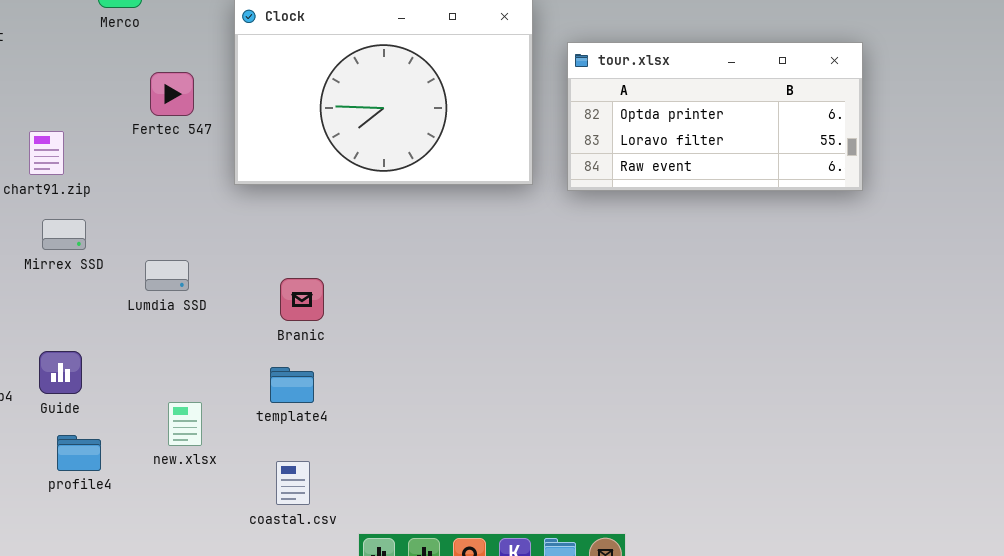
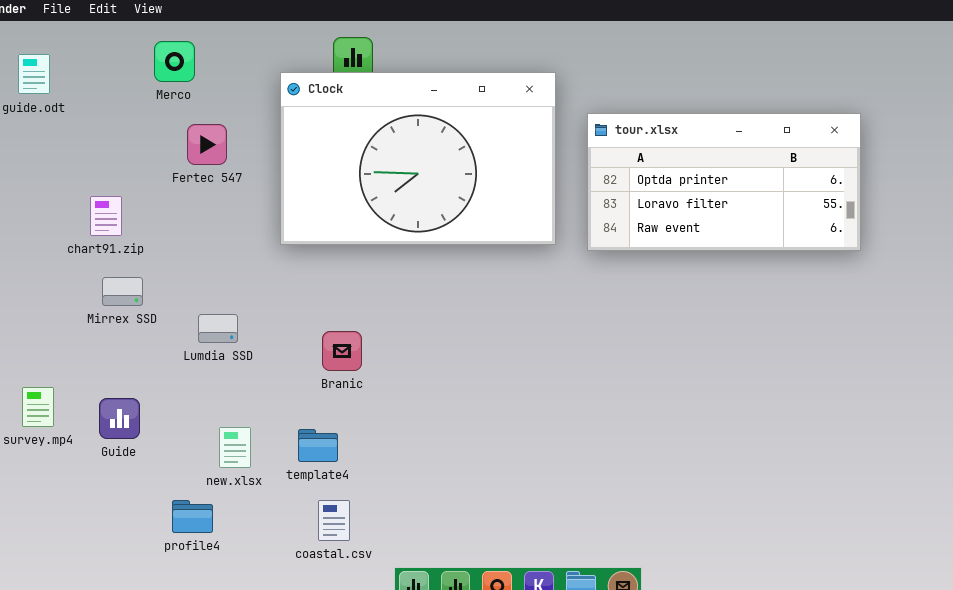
Fertec 547: [150,72,194,116] -> [187,124,227,165], moved
template4: [270,367,314,403] -> [298,429,338,462], moved
new.xlsx: [168,402,202,446] -> [219,427,251,468], moved
profile4: [57,435,101,471] -> [172,500,213,533], moved

